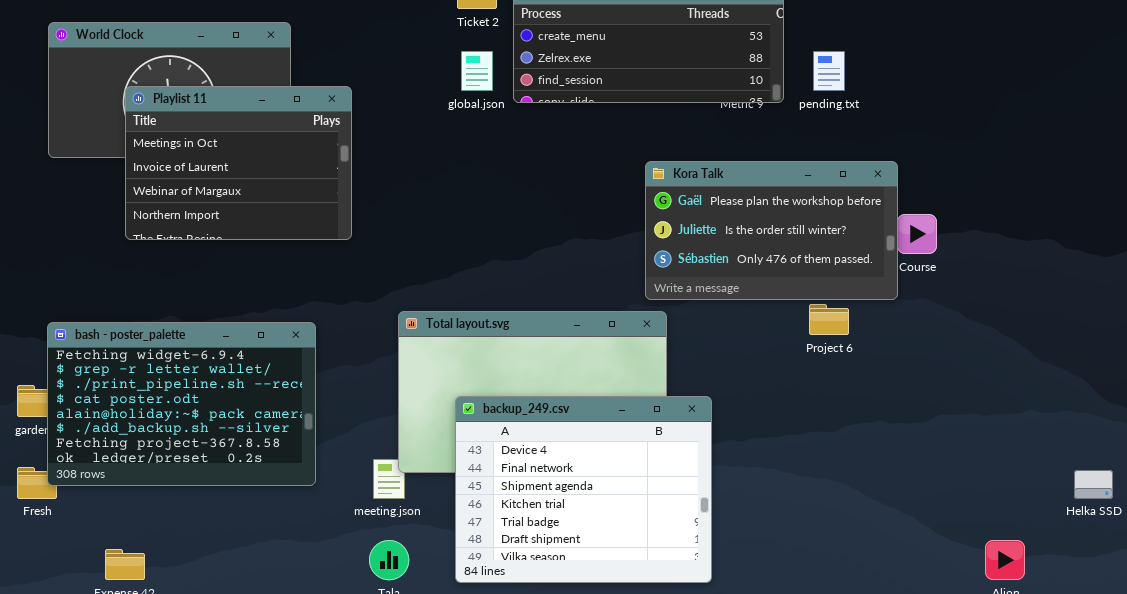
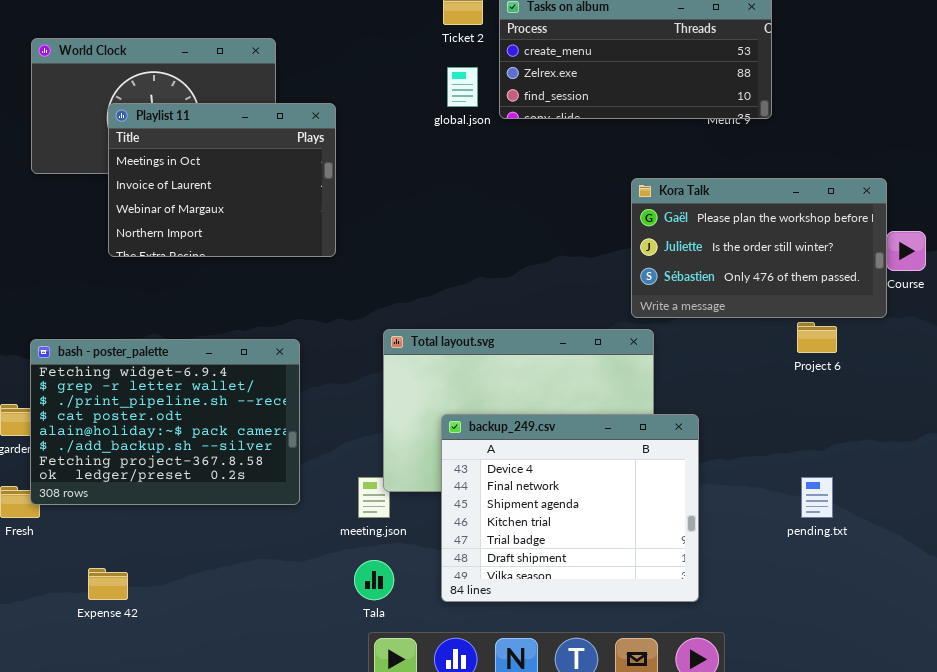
pending.txt: [813,51,845,91] -> [801,477,833,518], moved

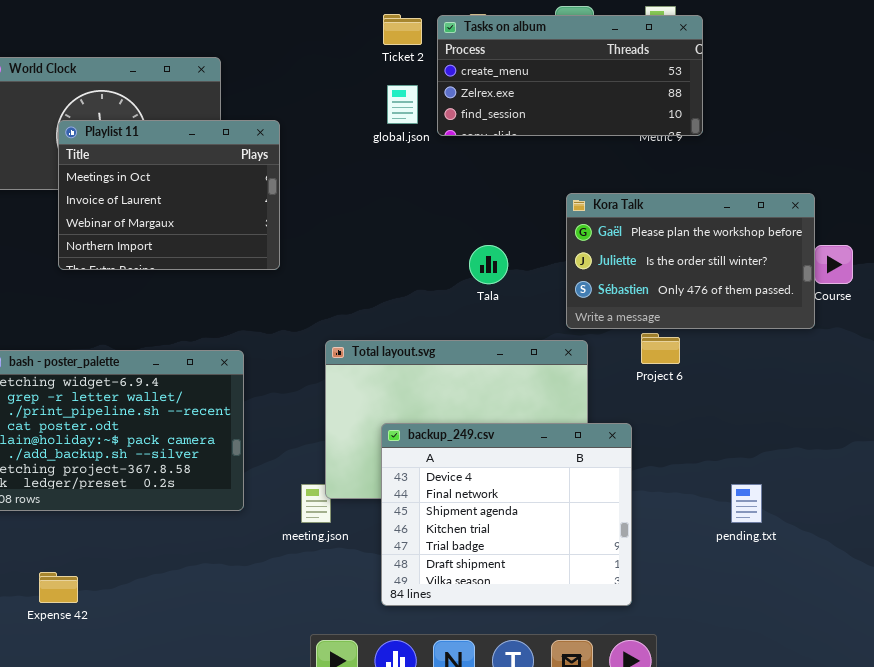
Project 6: [797,322,837,353] -> [641,333,680,364], moved
Tala: [354,560,394,600] -> [469,245,508,284], moved

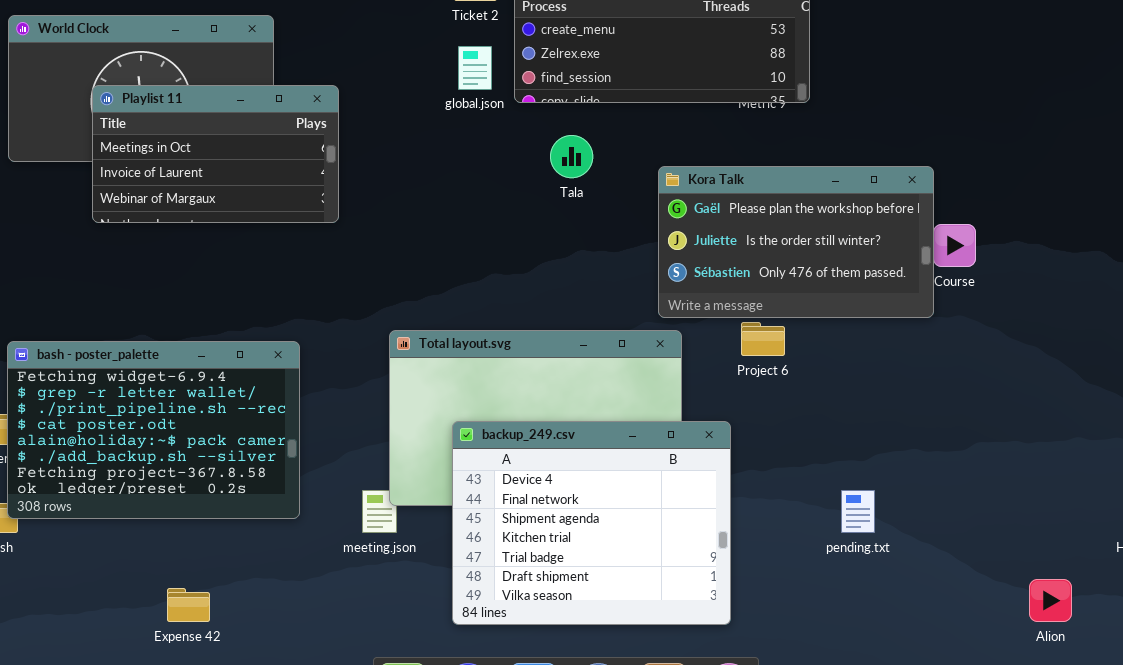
Playlist 11: [58,120,280,270] -> [92,85,339,223], resized
Tala: [469,245,508,284] -> [550,135,593,178], moved
Expense 42: [39,572,78,603] -> [167,588,210,622], moved

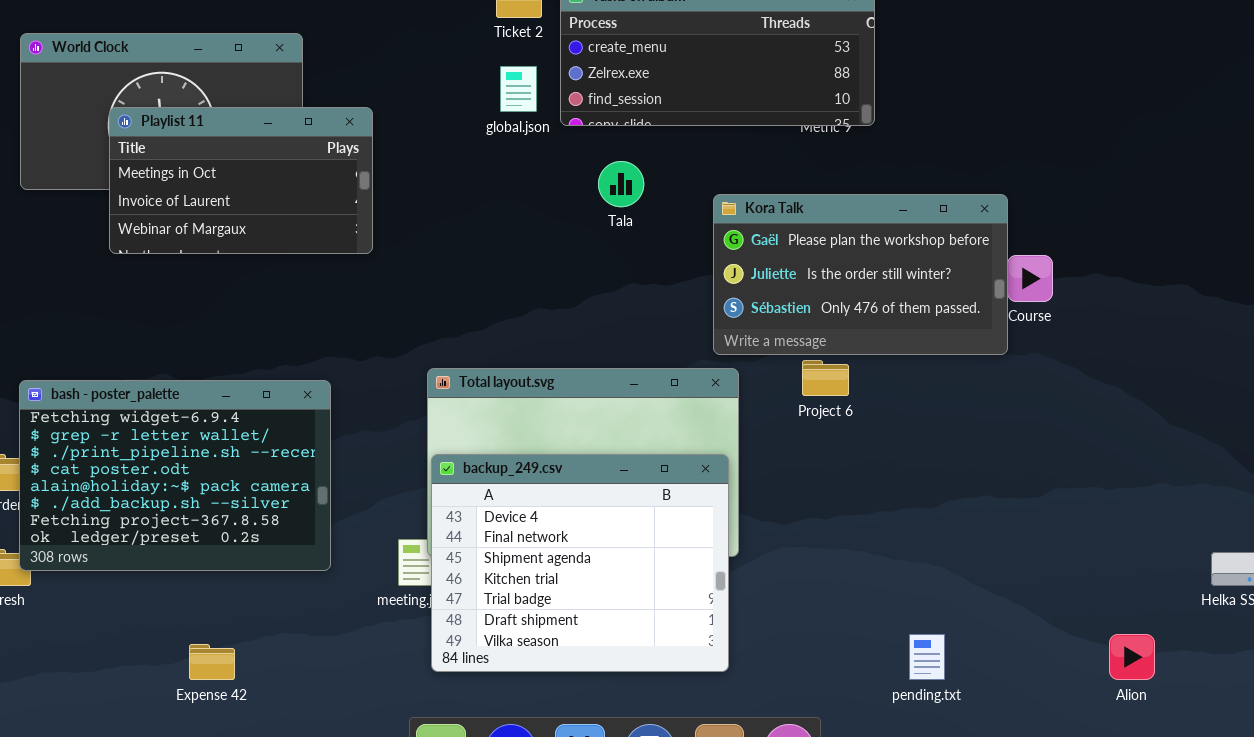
backup_249.csv: [452,421,731,625] -> [431,454,729,672], moved
pending.txt: [841,490,875,533] -> [909,634,945,680], moved

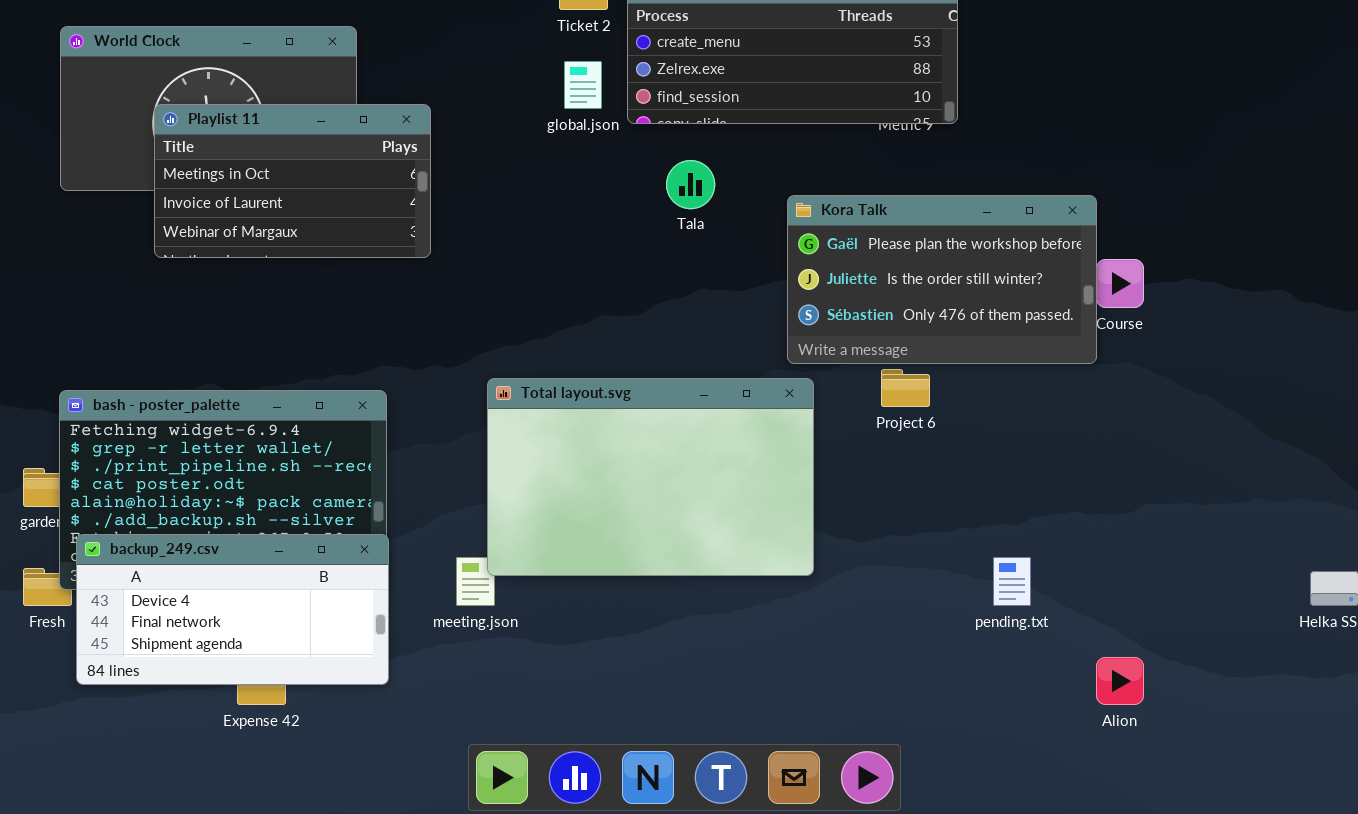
backup_249.csv: [431,454,729,672] -> [76,534,389,685], moved, resized
pending.txt: [909,634,945,680] -> [993,557,1031,606], moved
Alion: [1109,634,1155,680] -> [1096,657,1144,705], moved

